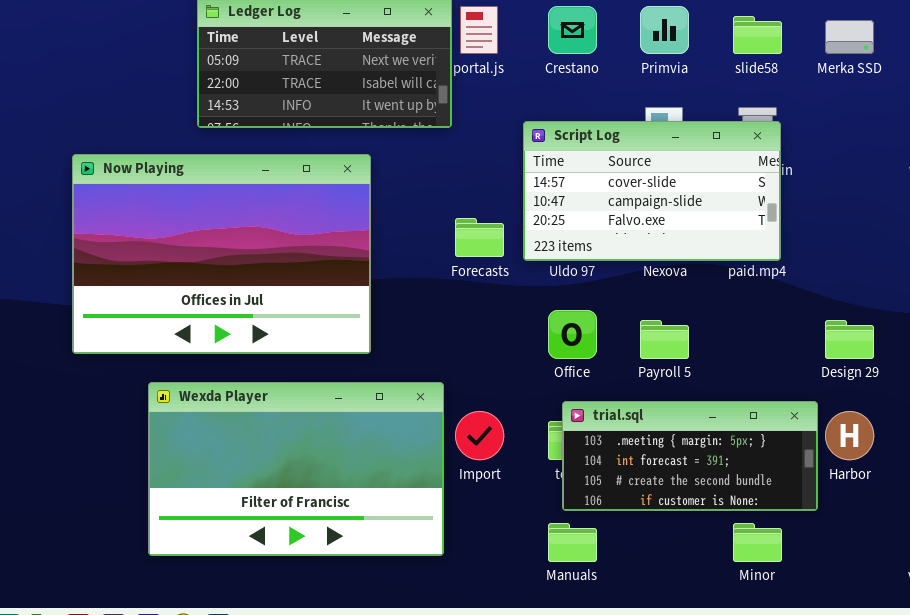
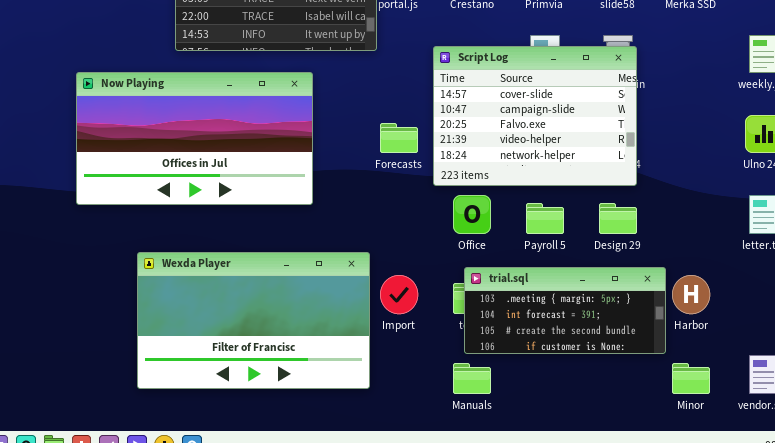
Script Log: [523,121,781,261] -> [433,46,637,186], resized
Now Playing: [72,154,371,354] -> [76,72,313,205], resized
Design 29: [825,320,874,359] -> [599,203,637,234], moved
Minor: [733,523,782,562] -> [672,363,710,394], moved

